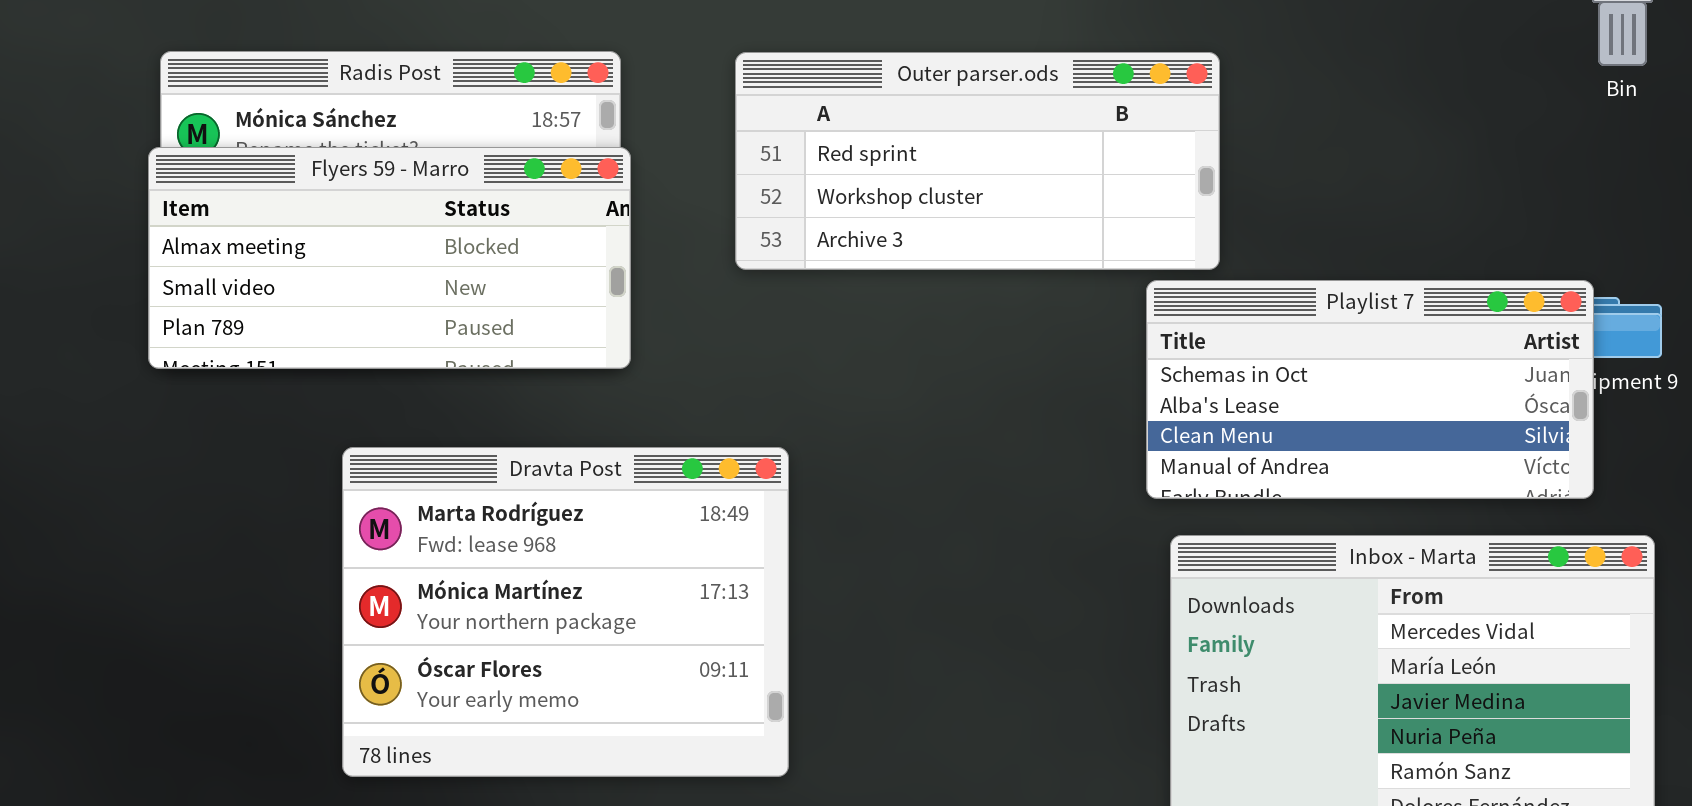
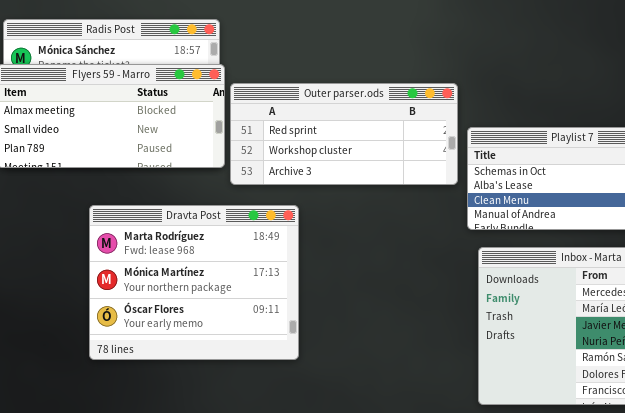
Outer parser.ods: [735,52,1220,270] -> [230,83,458,185], moved

